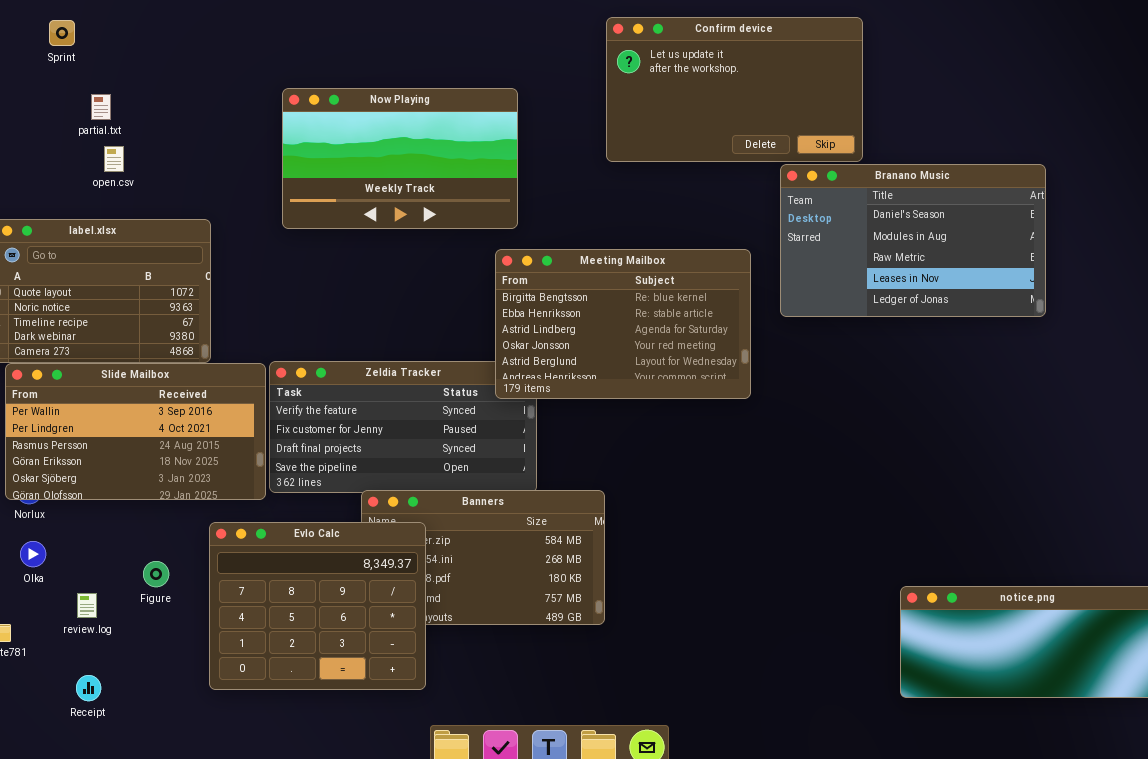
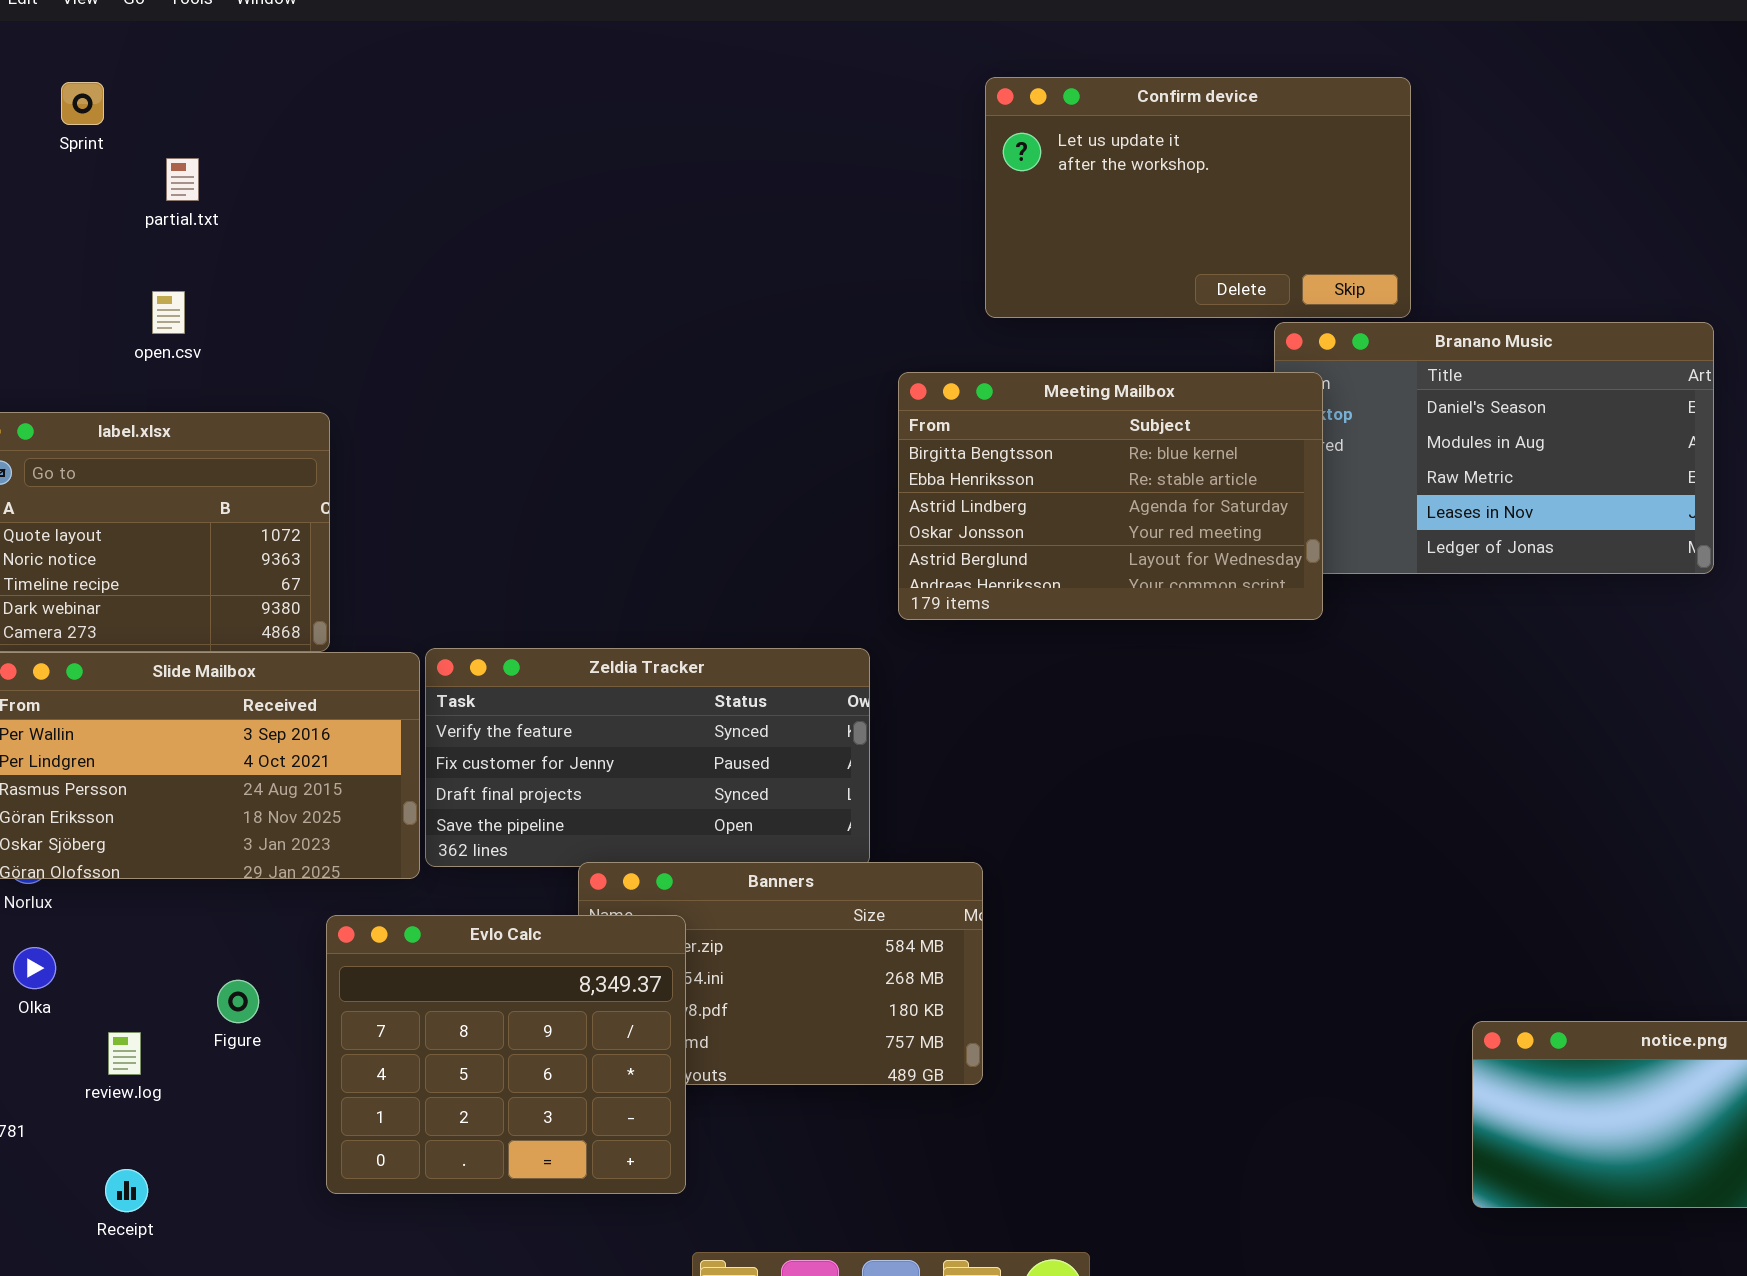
Now Playing: [282,88,518,229] -> none, closed
partial.txt: [91,94,111,120] -> [166,158,199,201], moved
Meeting Mailbox: [495,249,751,399] -> [898,372,1323,620], moved

